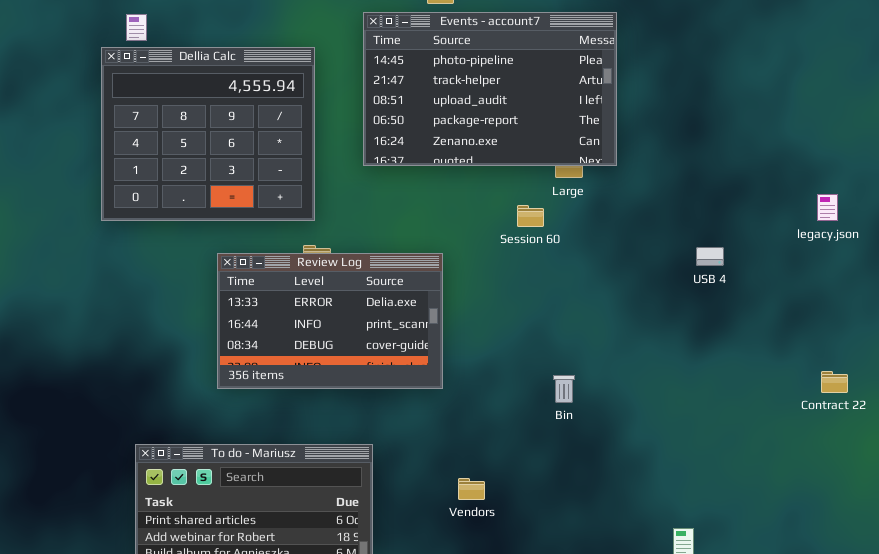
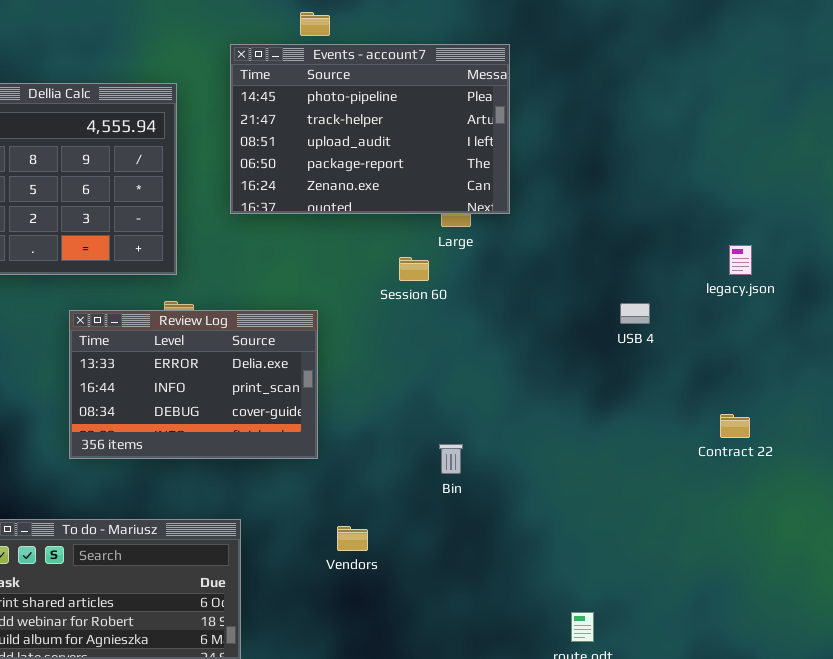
USB 4: [696,247,724,266] -> [620,303,650,324], moved
Contract 22: [821,371,848,393] -> [720,414,750,438], moved
Vendors: [458,478,485,500] -> [337,526,368,551], moved

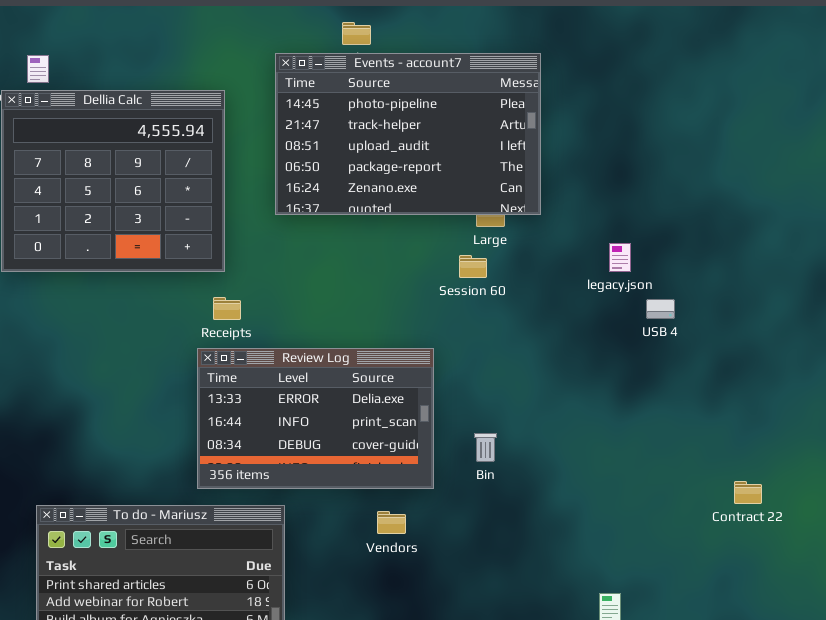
legacy.json: [729,245,752,275] -> [609,243,631,272], moved
Session 60: [399,257,429,281] -> [459,255,487,278], moved
Review Log: [69,310,318,459] -> [197,348,434,489], moved
Contract 22: [720,414,750,438] -> [734,481,762,504], moved

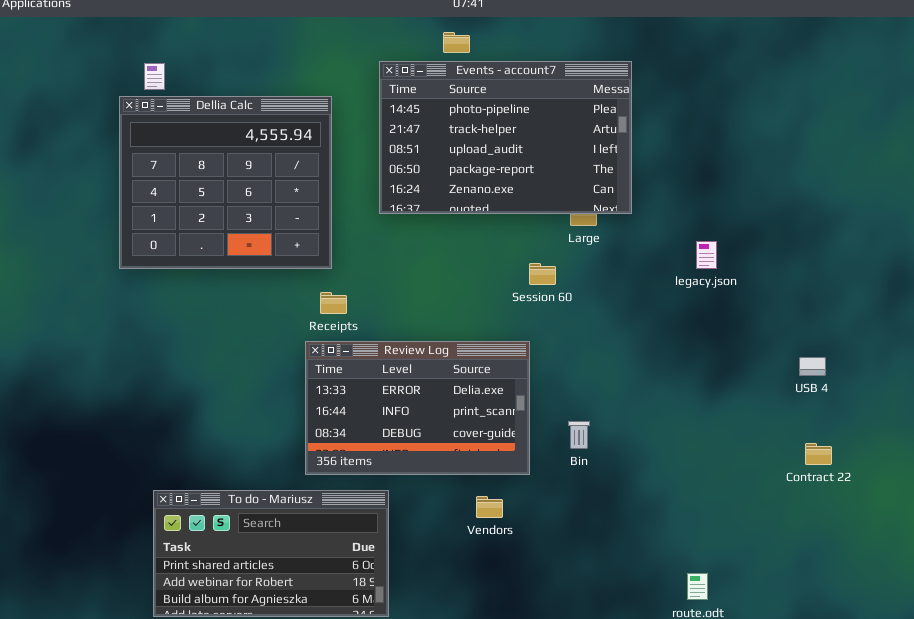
Session 60: [459,255,487,278] -> [529,263,556,285], moved
USB 4: [646,299,675,319] -> [799,357,826,376], moved
Contract 22: [734,481,762,504] -> [805,443,832,465], moved

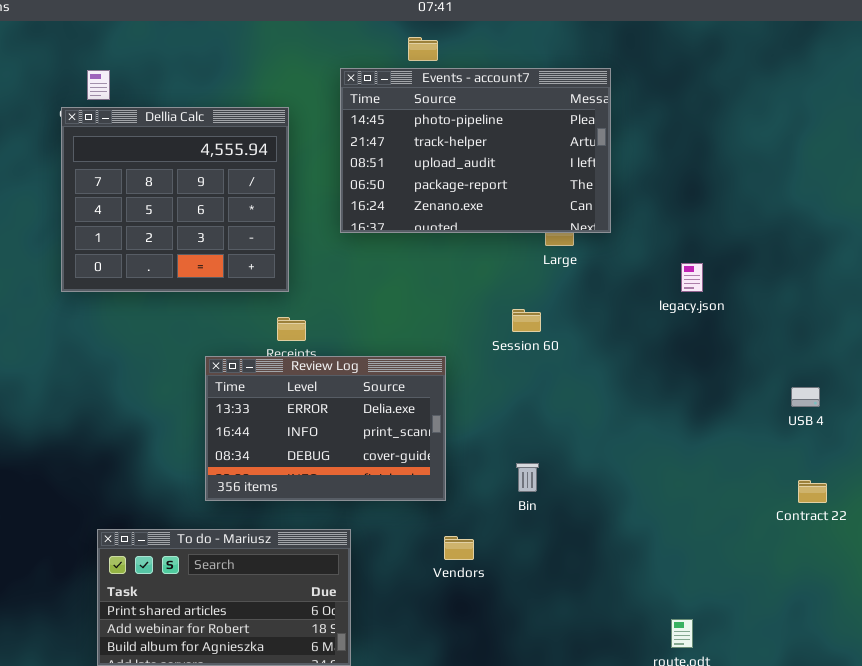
Session 60: [529,263,556,285] -> [512,309,541,332], moved
Review Log: [305,341,530,475] -> [205,356,446,501], moved
Bin: [568,421,590,449] -> [516,463,539,492], moved

